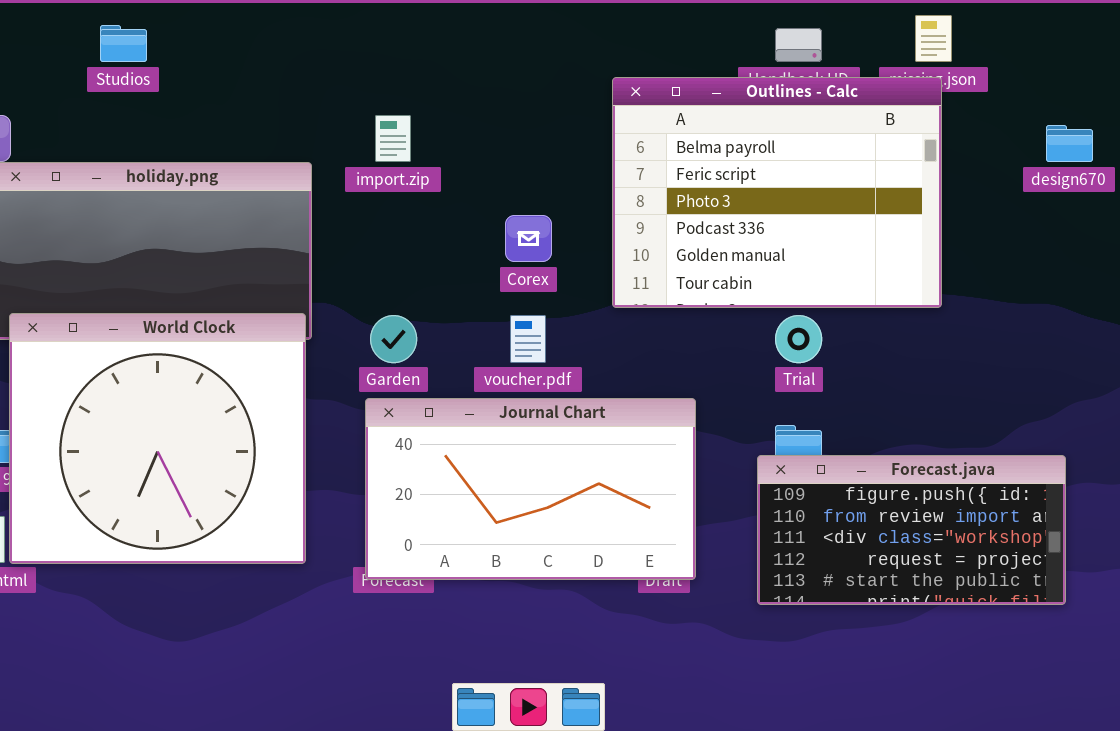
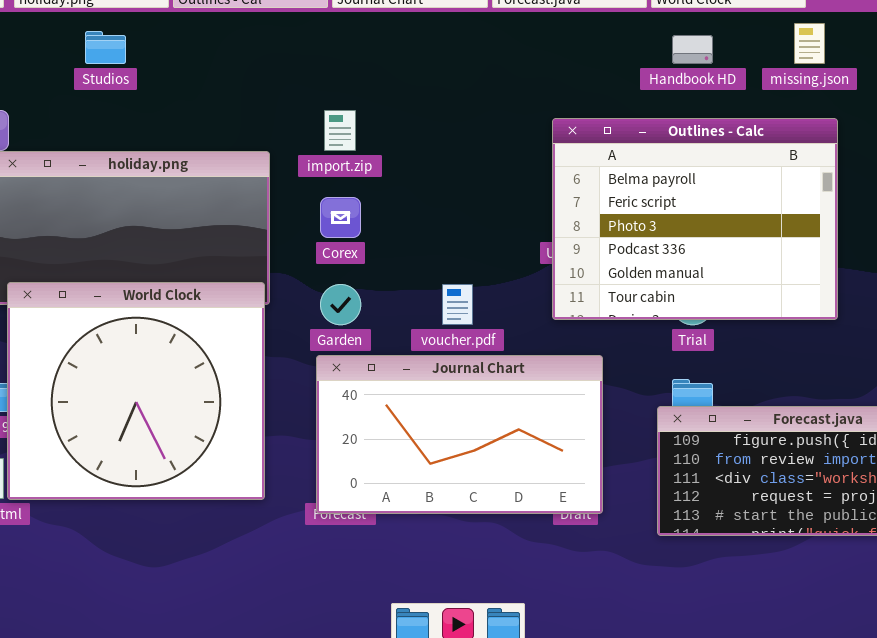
Outlines - Calc: [612,77,942,308] -> [552,118,838,320], moved
Corex: [505,215,552,262] -> [320,197,361,238], moved

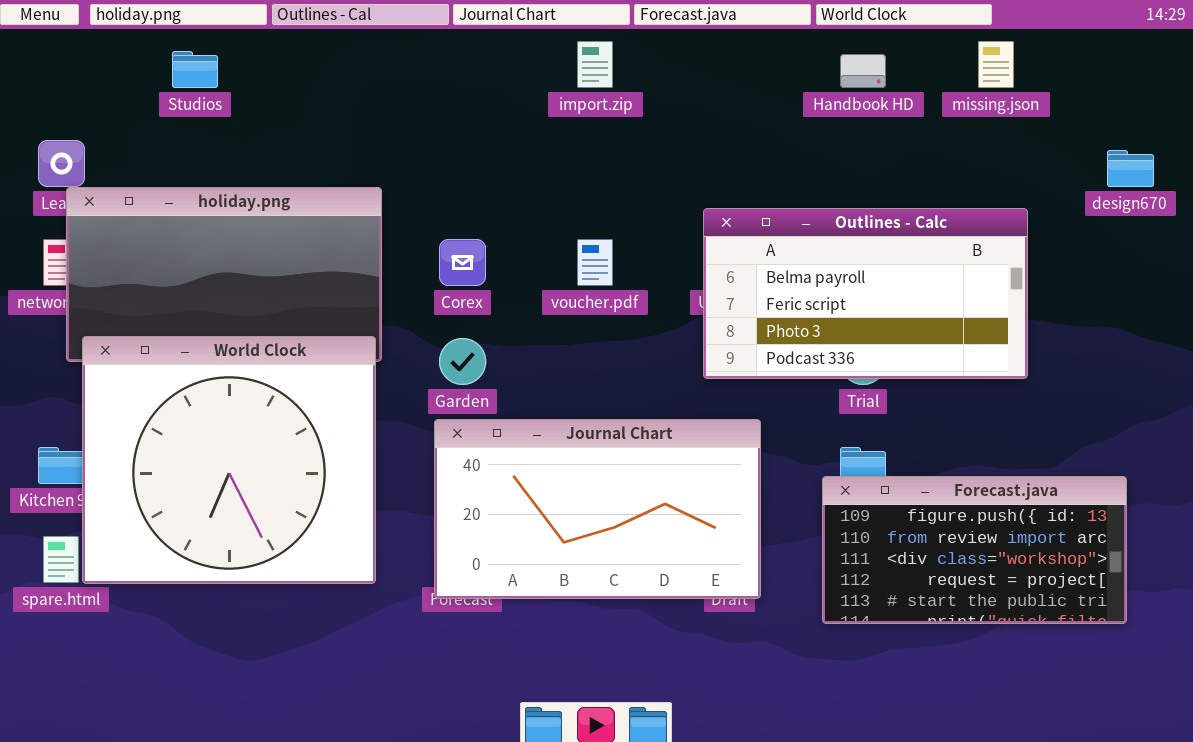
import.zip: [324,110,356,151] -> [577,41,613,88], moved
Outlines - Calc: [552,118,838,320] -> [703,208,1028,379], resized
voucher.pdf: [442,284,473,325] -> [577,239,613,286], moved

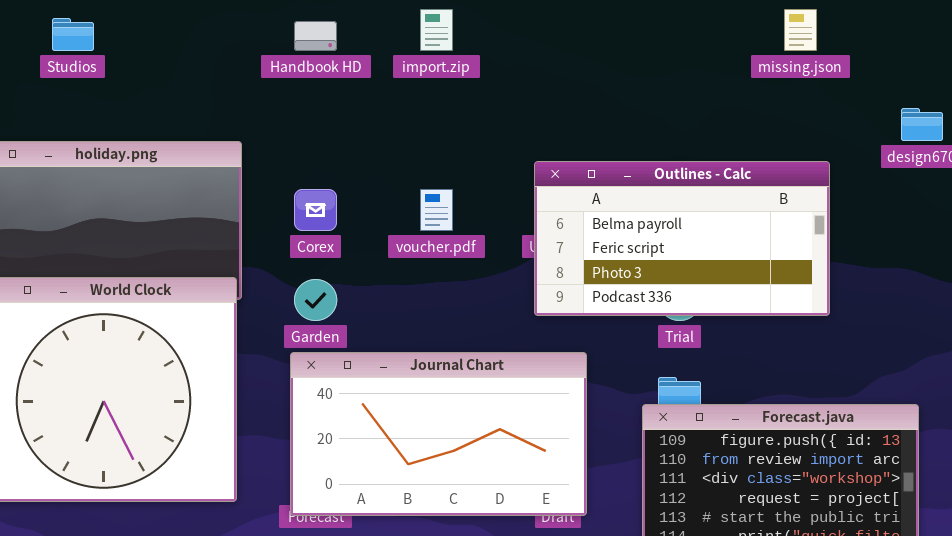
Handbook HD: [840,54,886,88] -> [294,21,337,51], moved

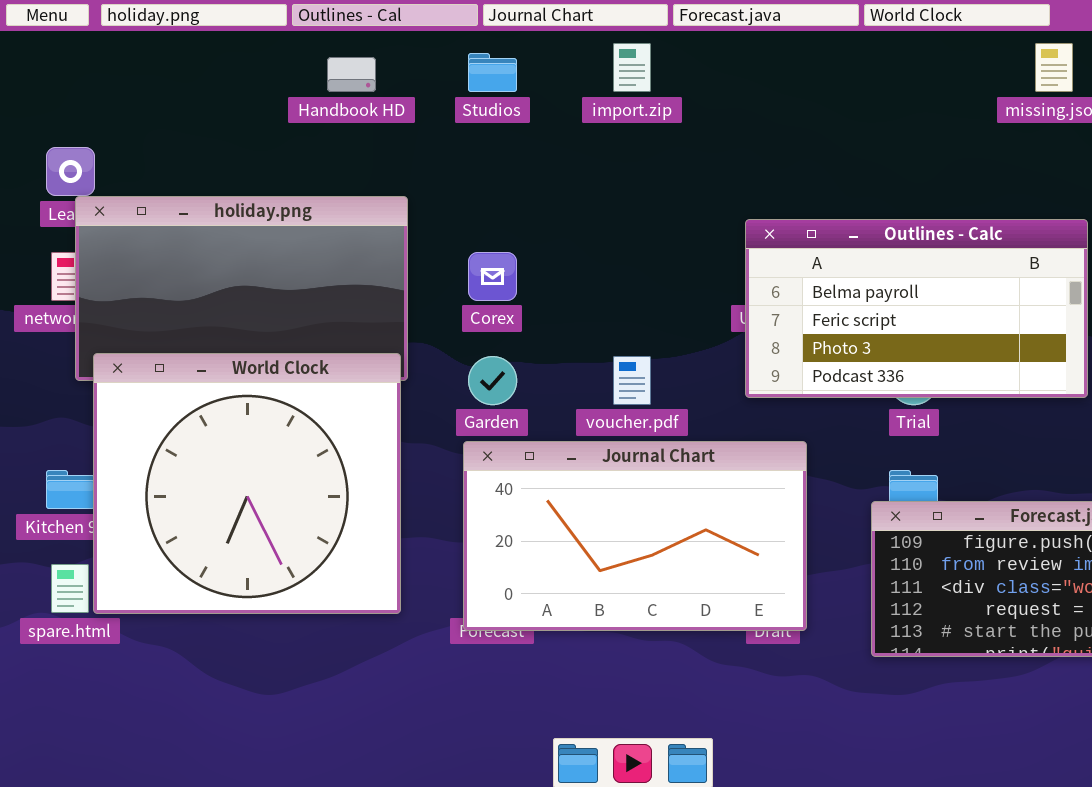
Studios: [52,18,94,51] -> [468,53,517,92], moved
Handbook HD: [294,21,337,51] -> [327,57,376,92], moved
voucher.pdf: [420,189,453,231] -> [613,356,651,405], moved

